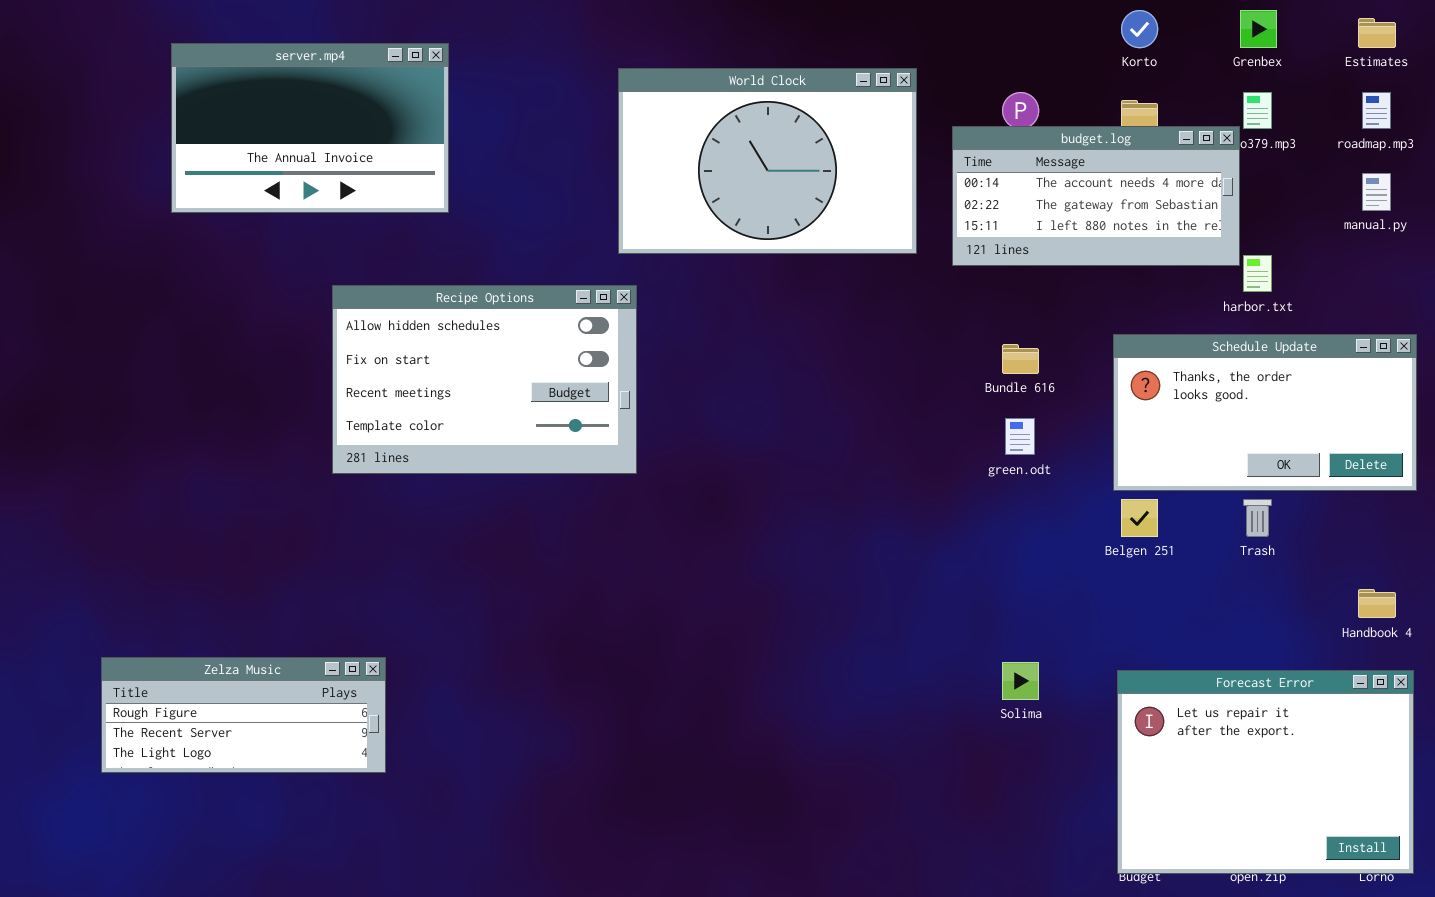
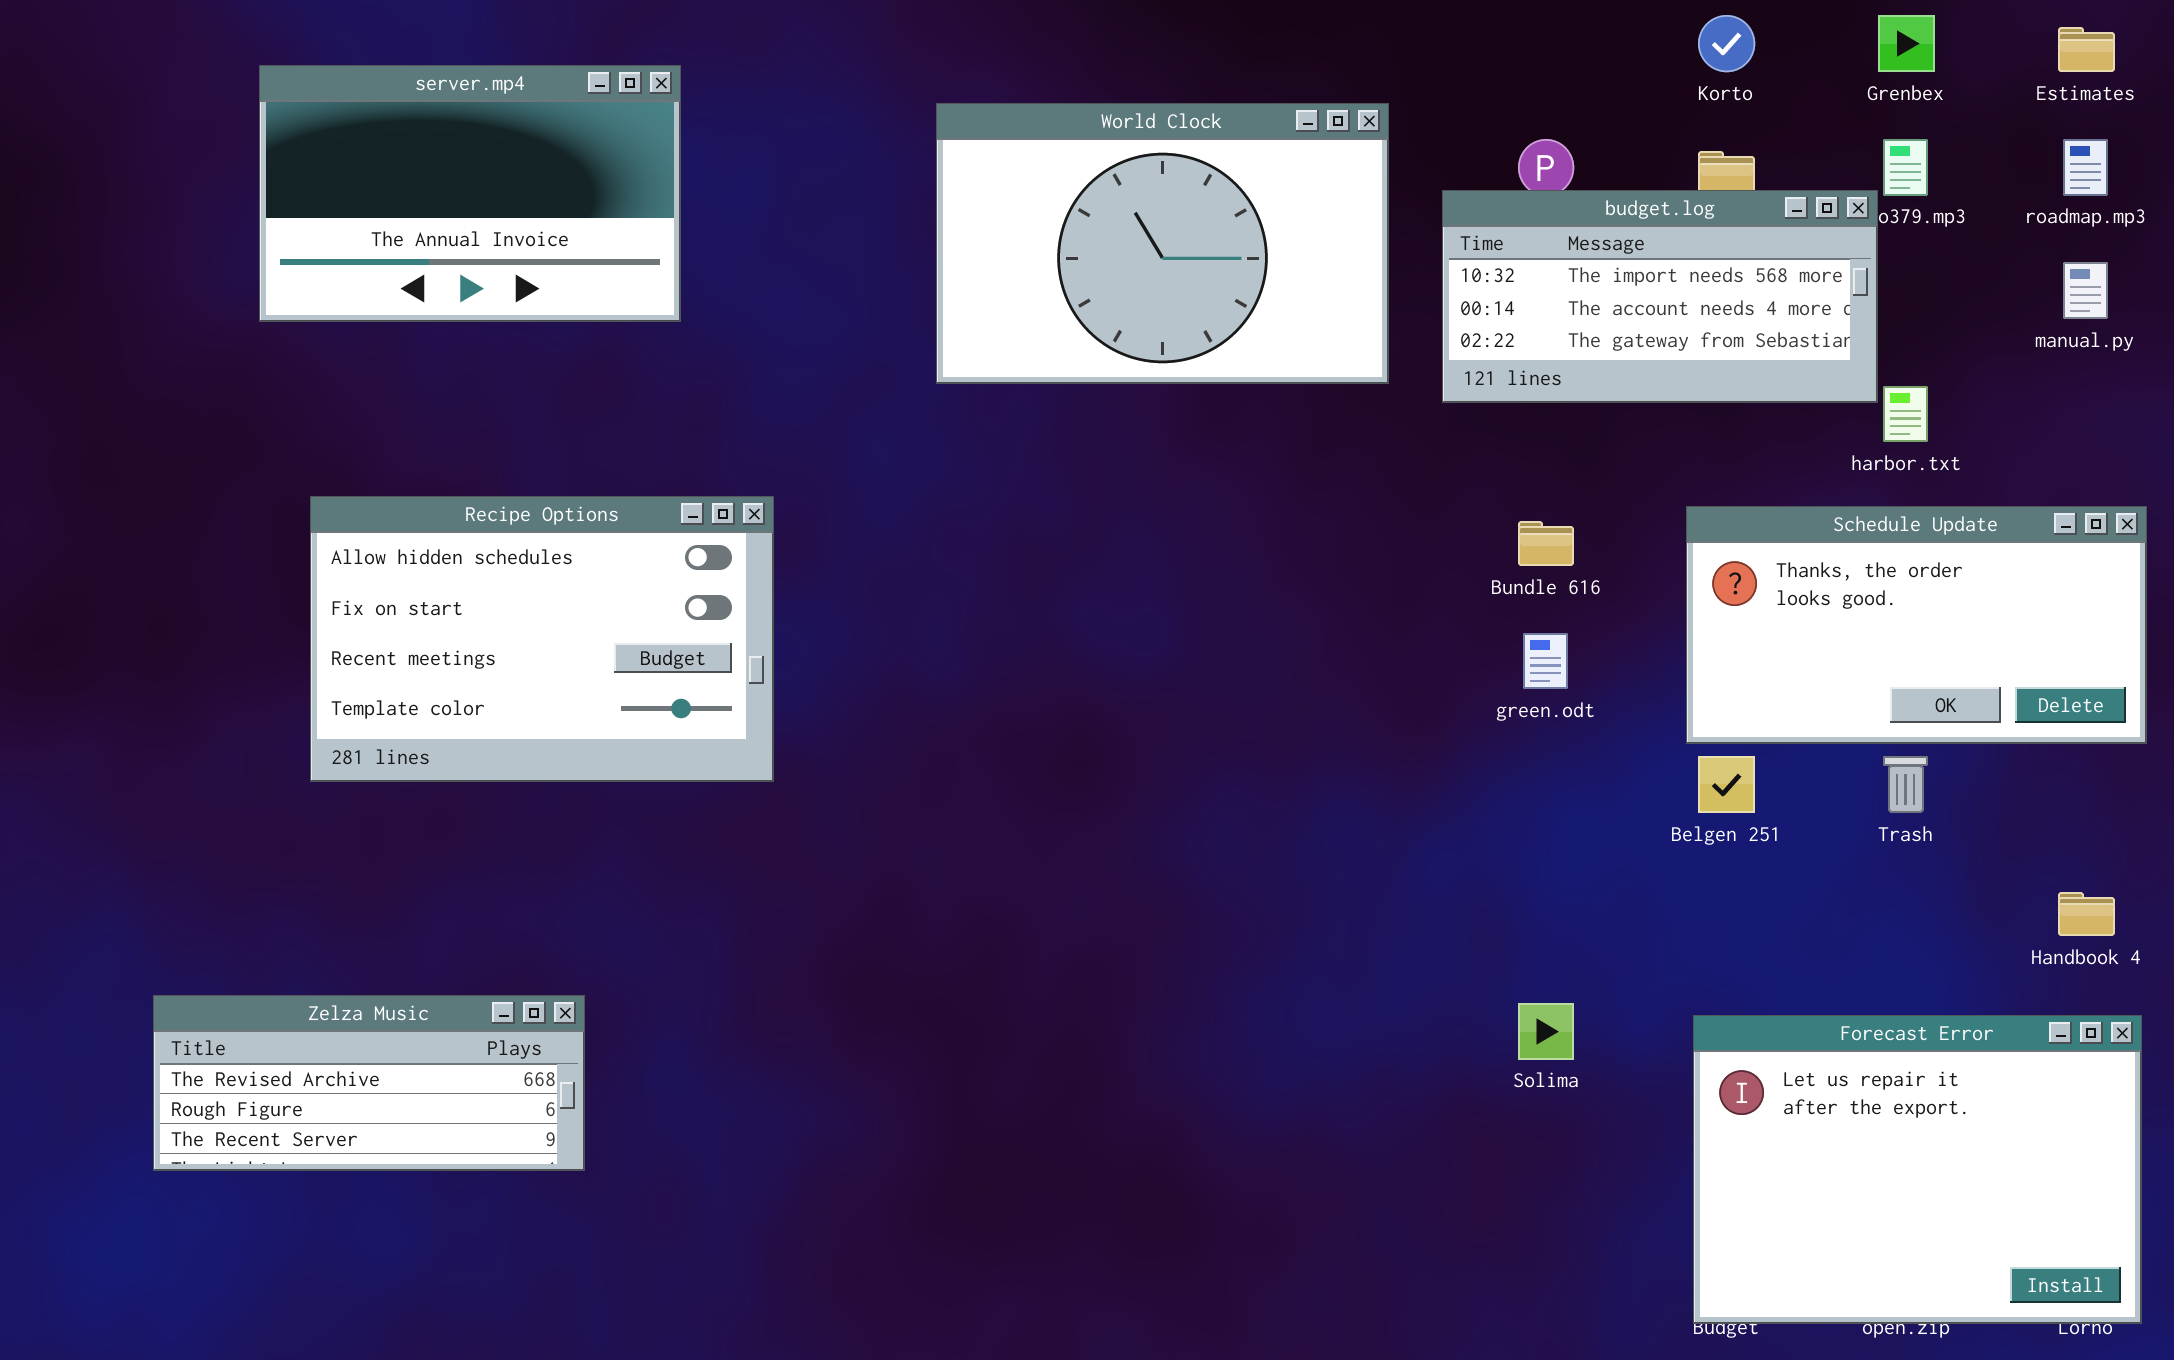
budget.log: [952,126,1240,266] -> [1442,190,1878,403], scrolled up 1 row
Recipe Options: [332,285,637,474] -> [310,496,774,782], moved
Zelza Music: [101,657,386,773] -> [153,995,585,1171], scrolled up 1 row

